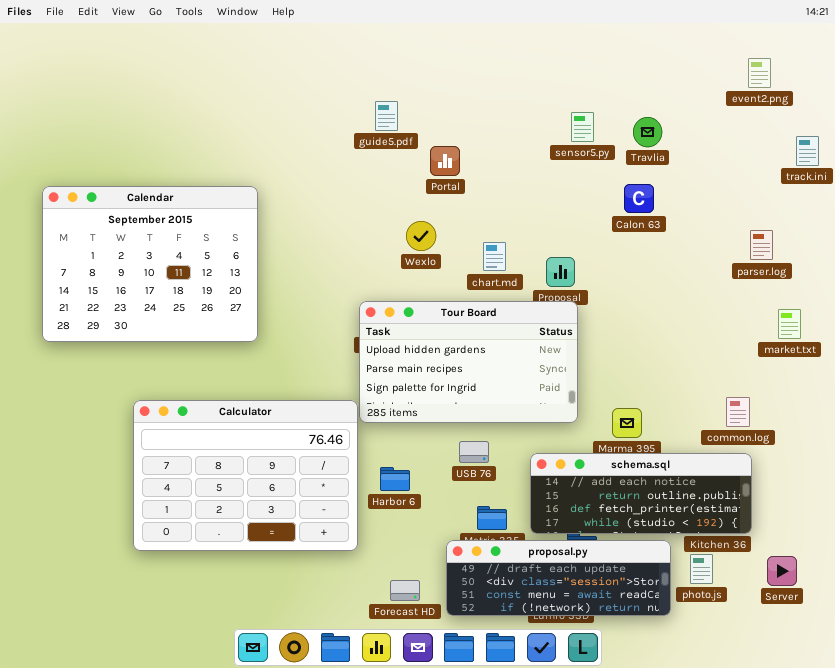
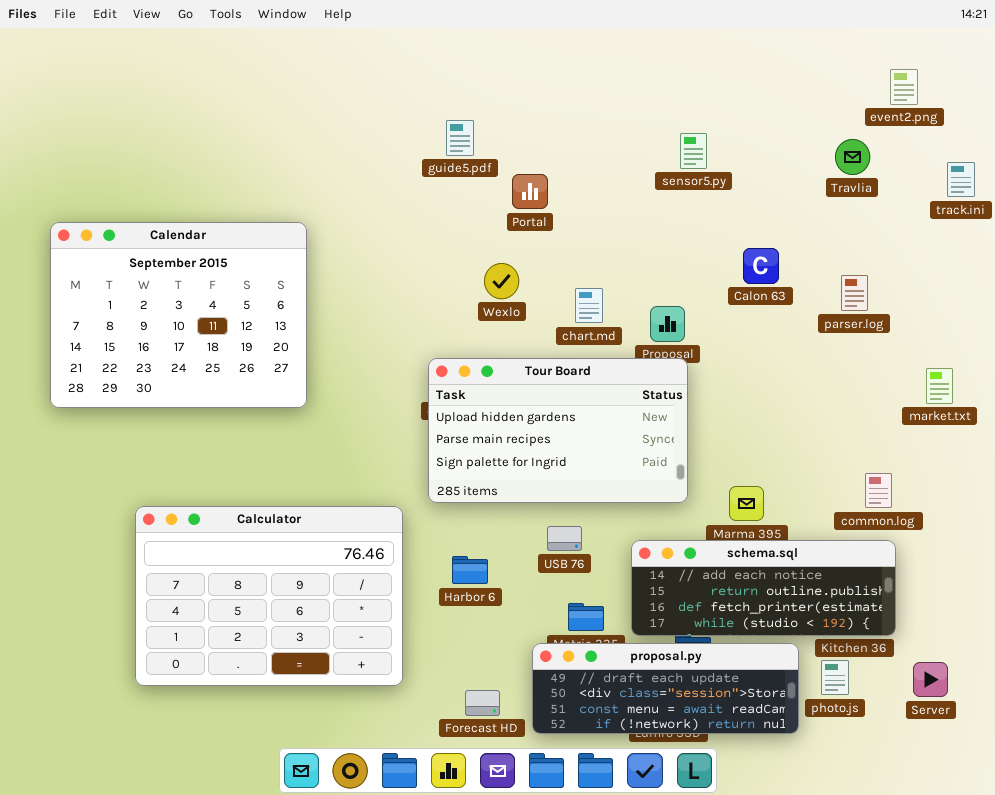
Travlia: [633,117,662,147] -> [835,139,870,175], moved
Calon 63: [624,184,654,213] -> [743,248,779,284], moved
parser.log: [750,230,773,260] -> [841,275,868,311], moved
Calculator: [133,400,358,551] -> [135,506,403,686], moved

